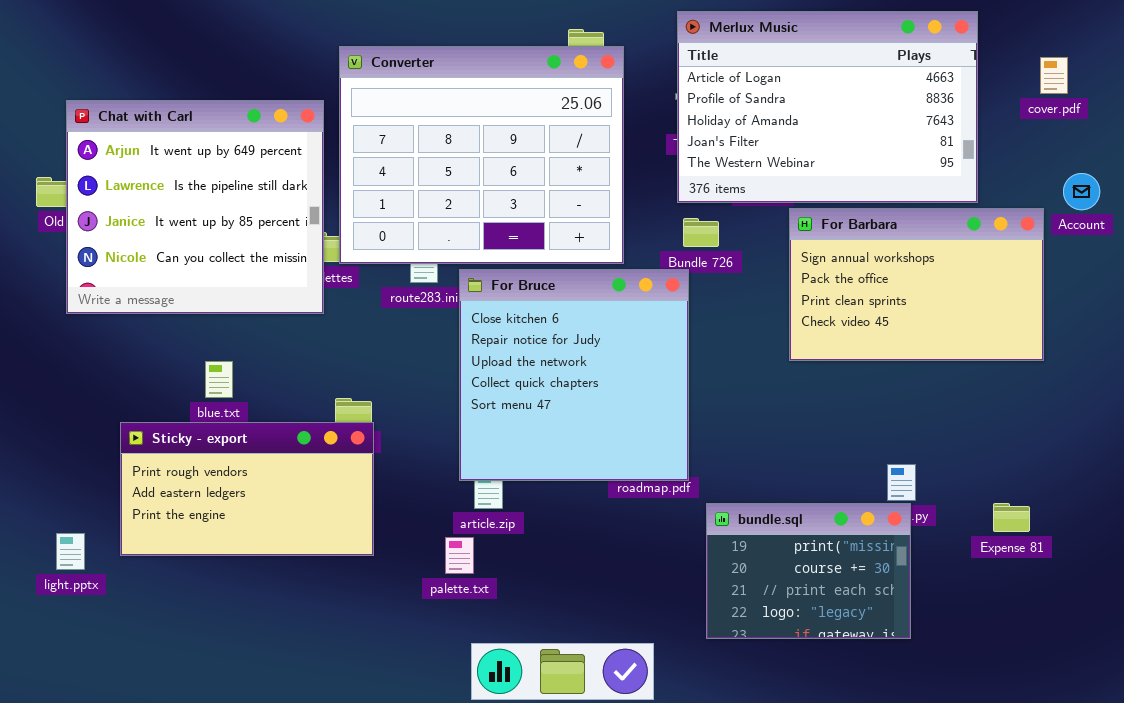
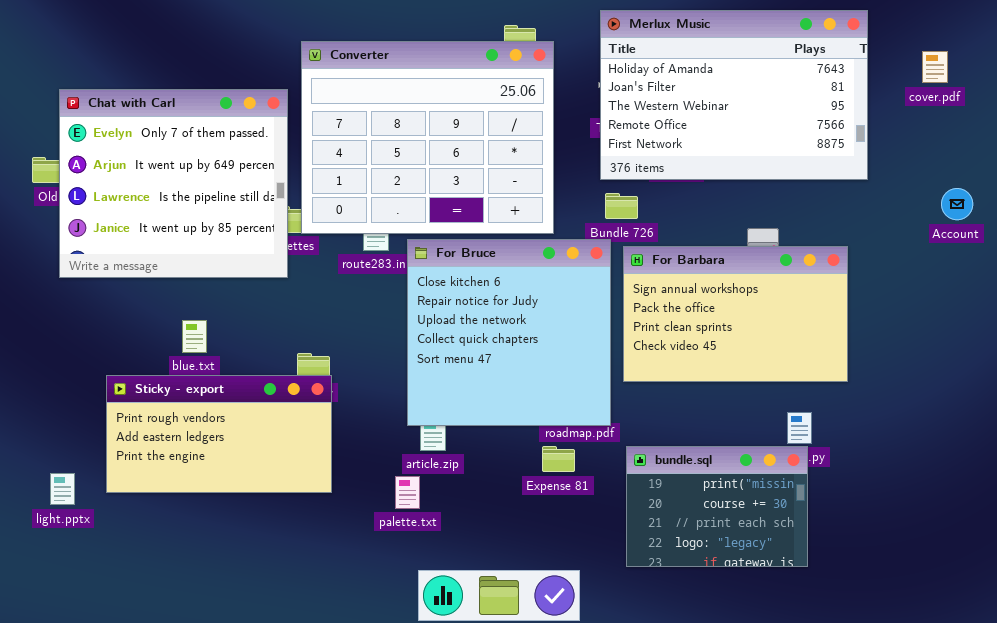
Merlux Music: [677,11,978,203] -> [600,10,868,180], scrolled down 2 rows
Chat with Carl: [66,100,324,314] -> [59,89,288,278], scrolled up 1 row
Account: [1063,173,1100,210] -> [941,188,973,220], moved
For Barbara: [789,208,1044,361] -> [623,246,848,382], moved
Expense 81: [993,503,1030,532] -> [542,446,575,472], moved

